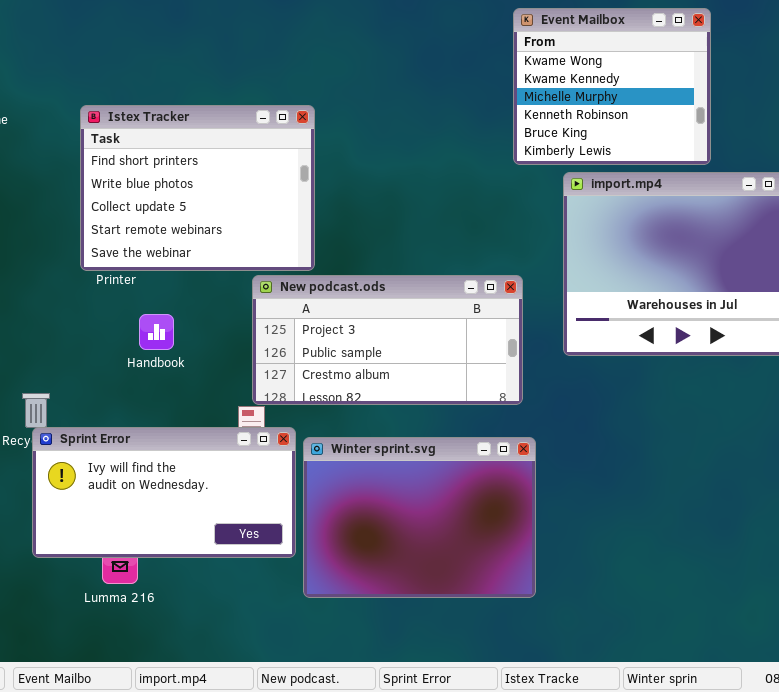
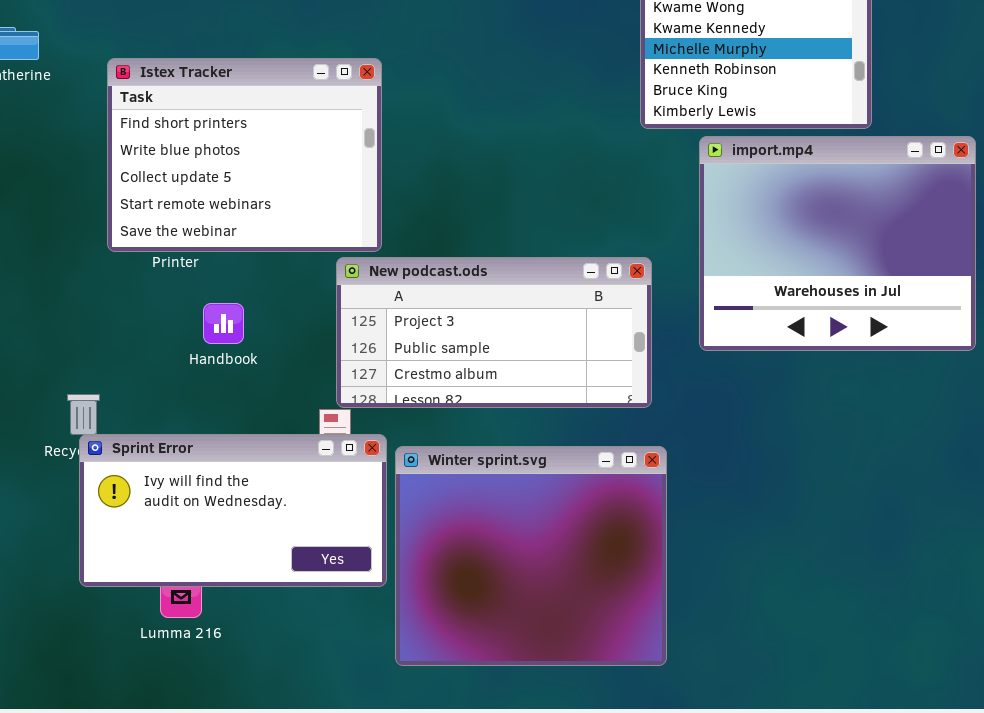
Istex Tracker: [80,105,315,271] -> [107,58,382,252], moved
Winter sprint.svg: [303,437,536,598] -> [395,446,667,666], resized

